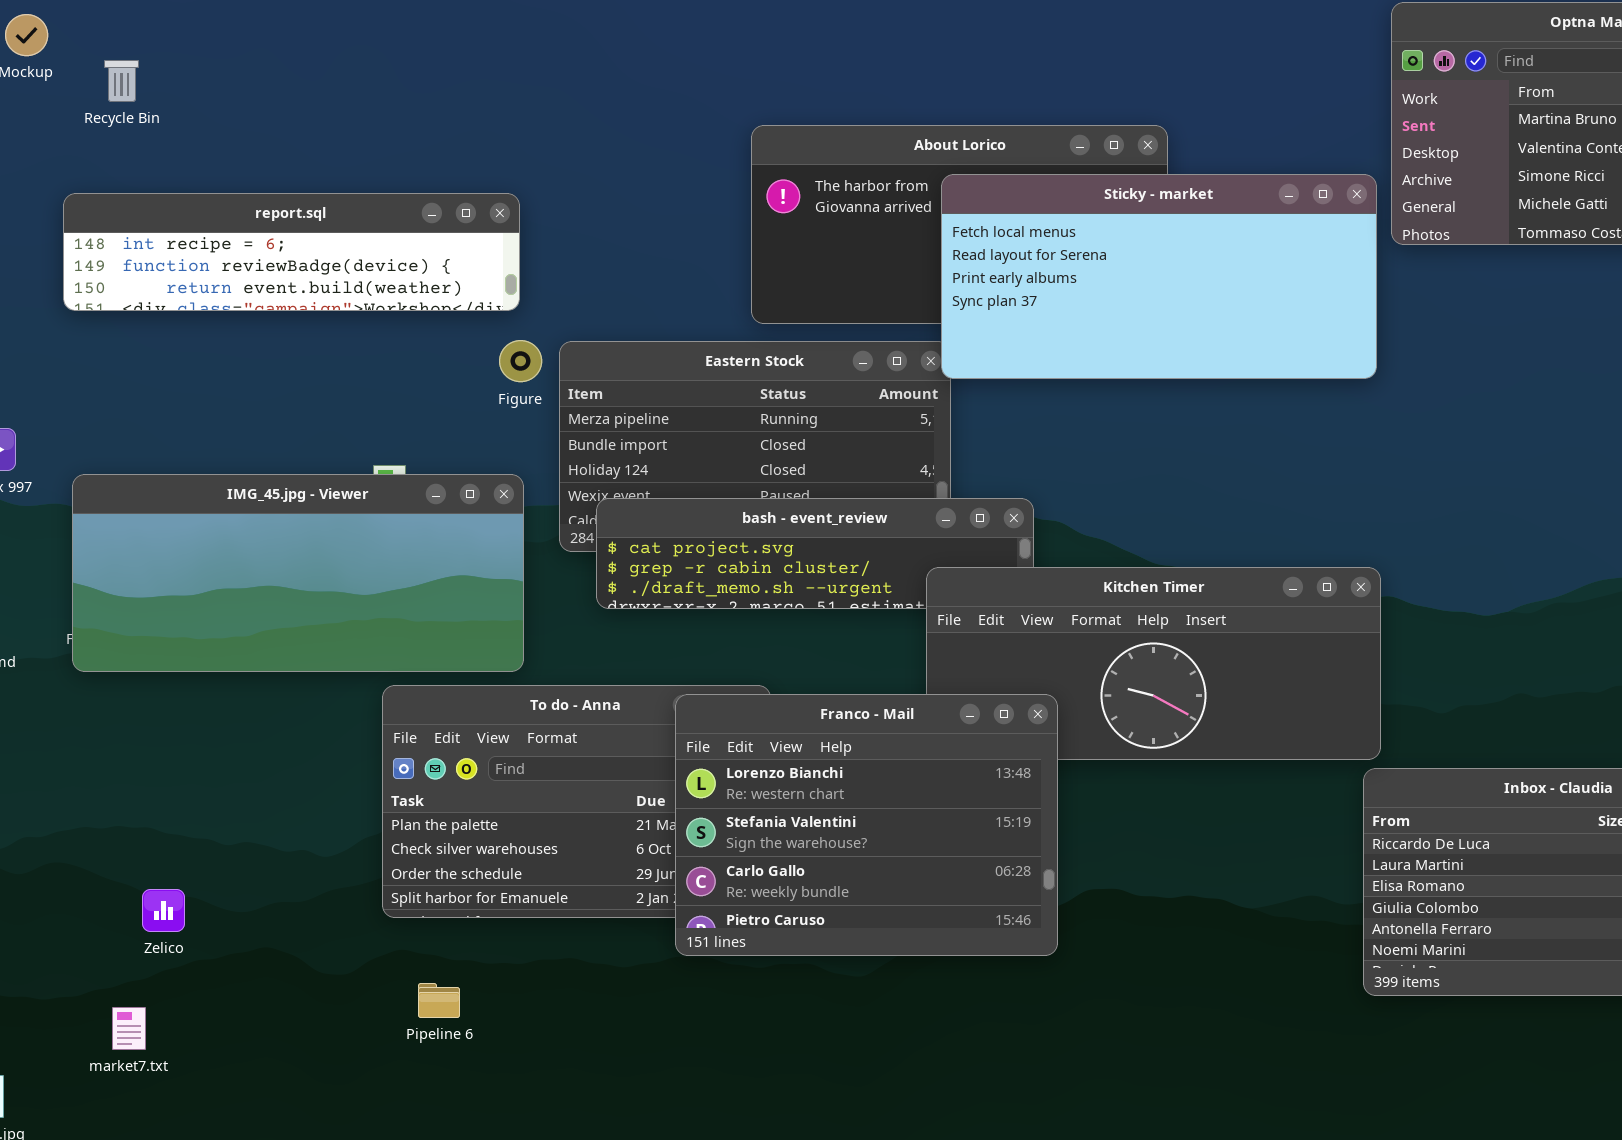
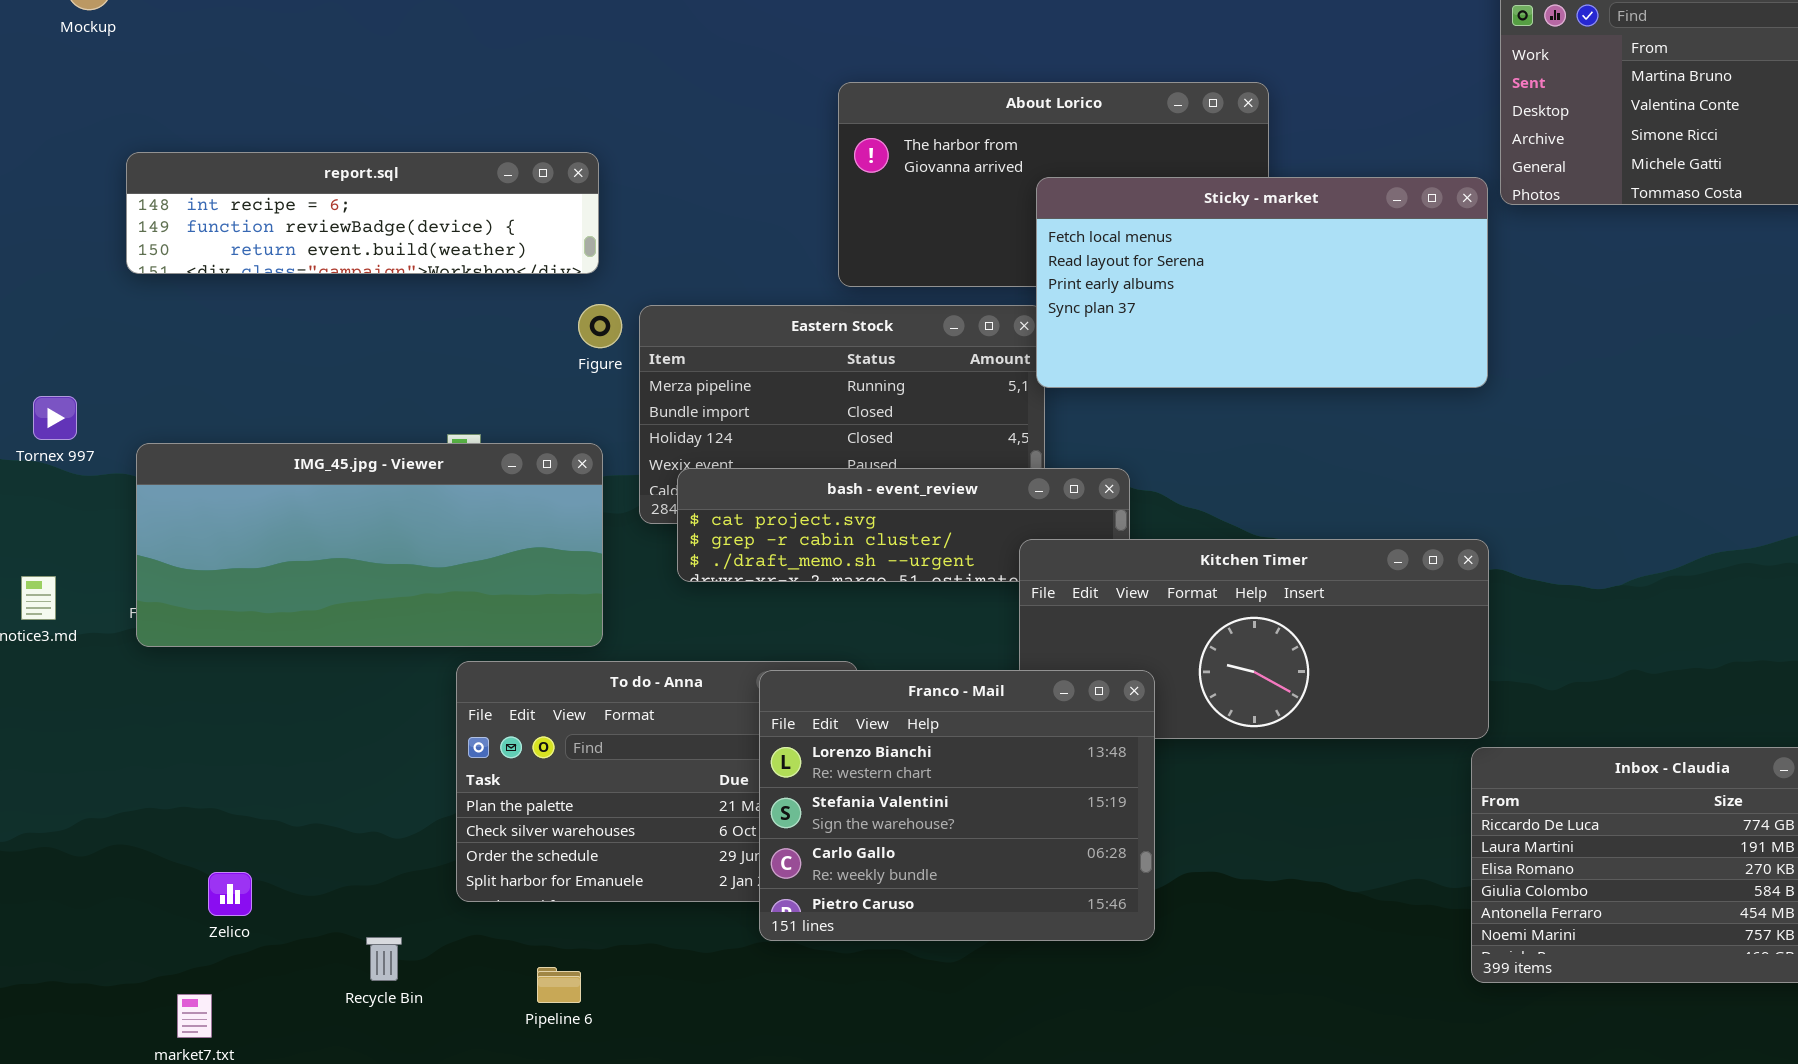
Recycle Bin: [104,60,139,102] -> [366,937,402,981], moved
Sticky - market: [941,174,1377,379] -> [1036,177,1488,388], moved
Pipeline 6: [418,983,460,1018] -> [537,967,581,1003], moved

